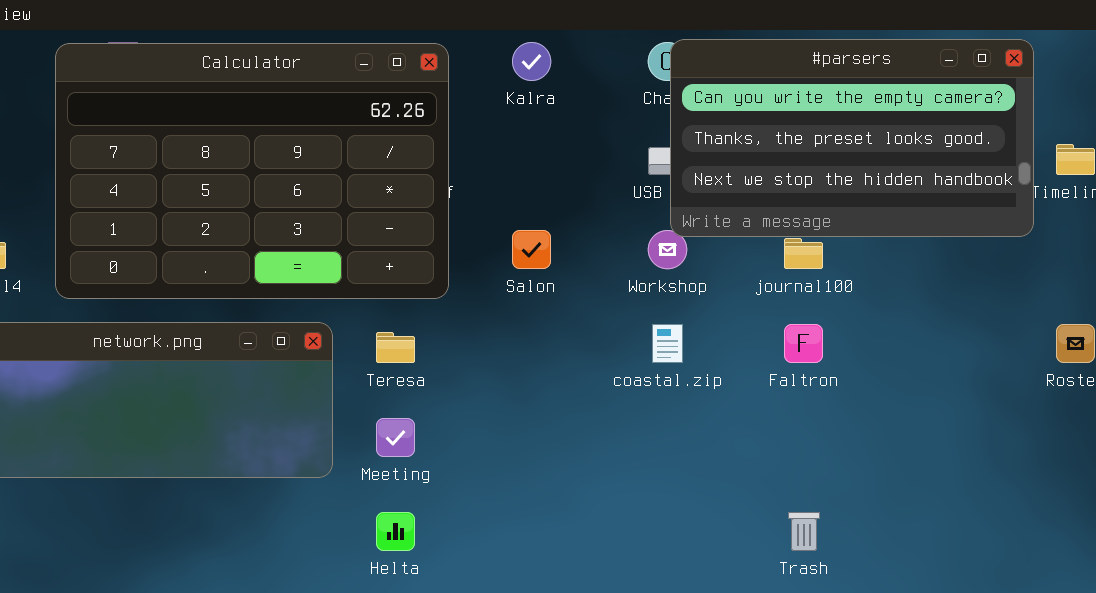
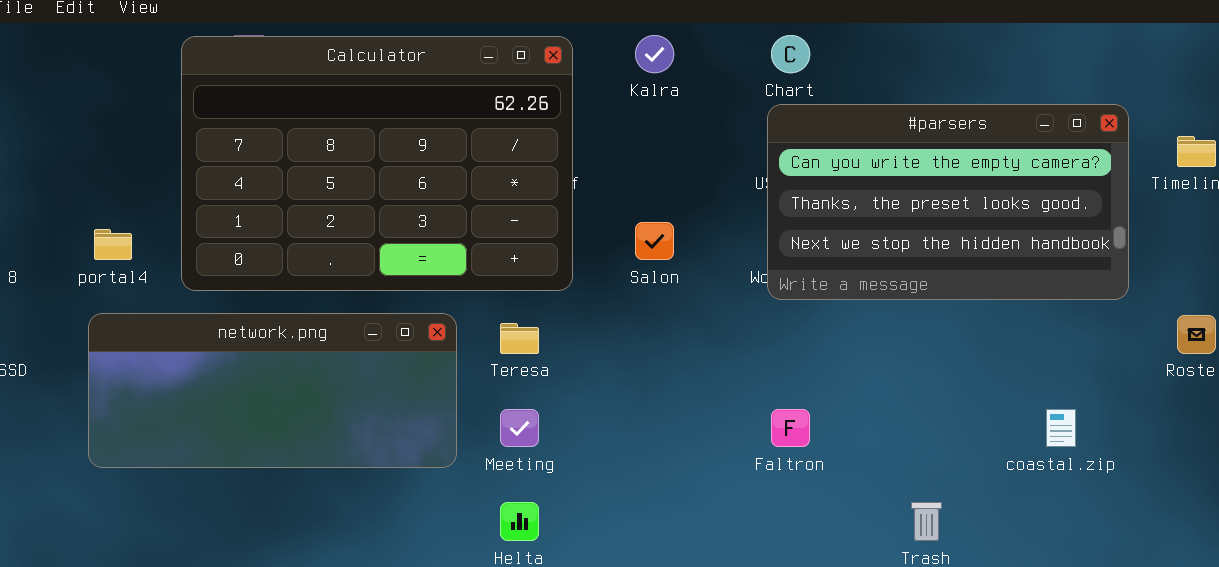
#parsers: [670,39,1034,237] -> [767,104,1129,300], moved
coastal.zip: [652,324,683,363] -> [1046,409,1076,447], moved
Faltron: [784,324,823,363] -> [771,409,810,447], moved

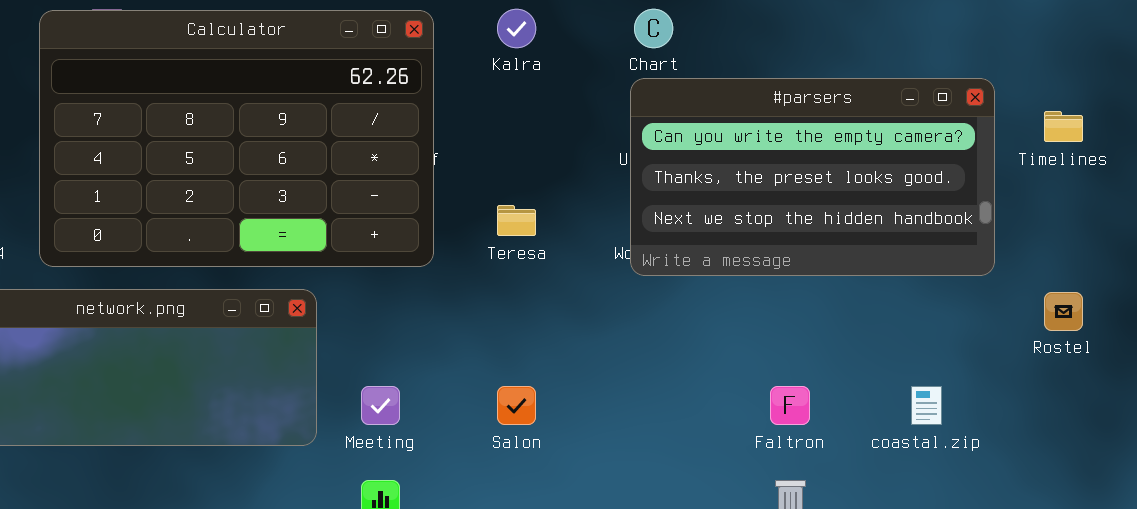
Salon: [635,222,674,260] -> [497,386,536,425], moved
Teresa: [500,323,539,354] -> [497,205,536,236], moved
Faltron: [771,409,810,447] -> [770,386,810,425], moved

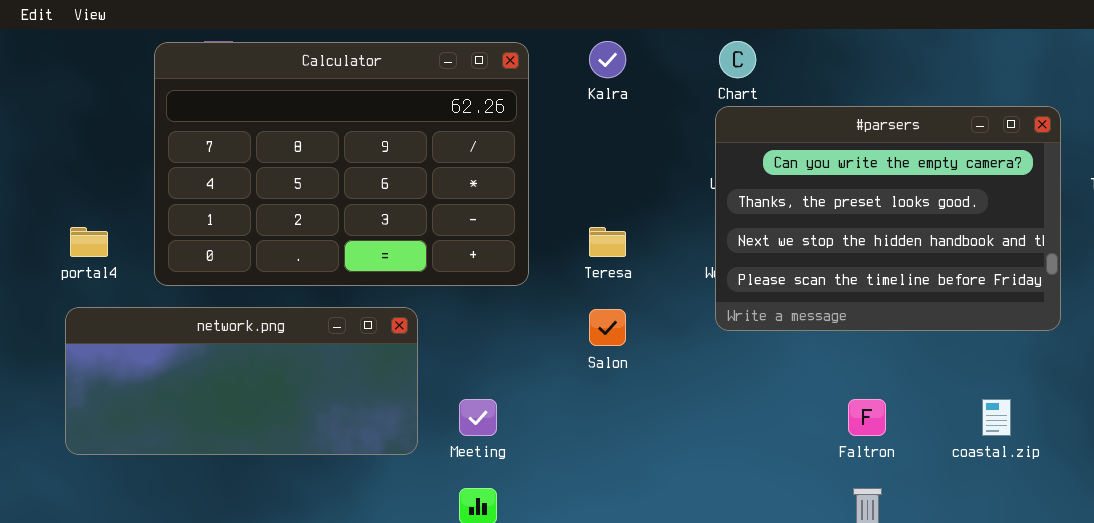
#parsers: [630,78,995,276] -> [715,106,1061,331], resized
Salon: [497,386,536,425] -> [589,309,626,346], moved

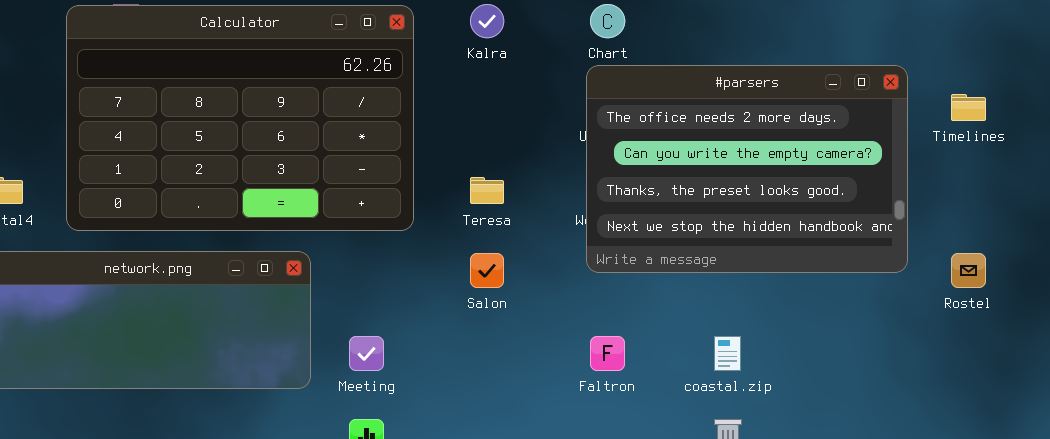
#parsers: [715,106,1061,331] -> [586,65,908,273], scrolled up 1 row
Faltron: [848,399,886,436] -> [590,336,625,371], moved
coastal.zip: [982,399,1011,436] -> [714,336,741,371], moved

